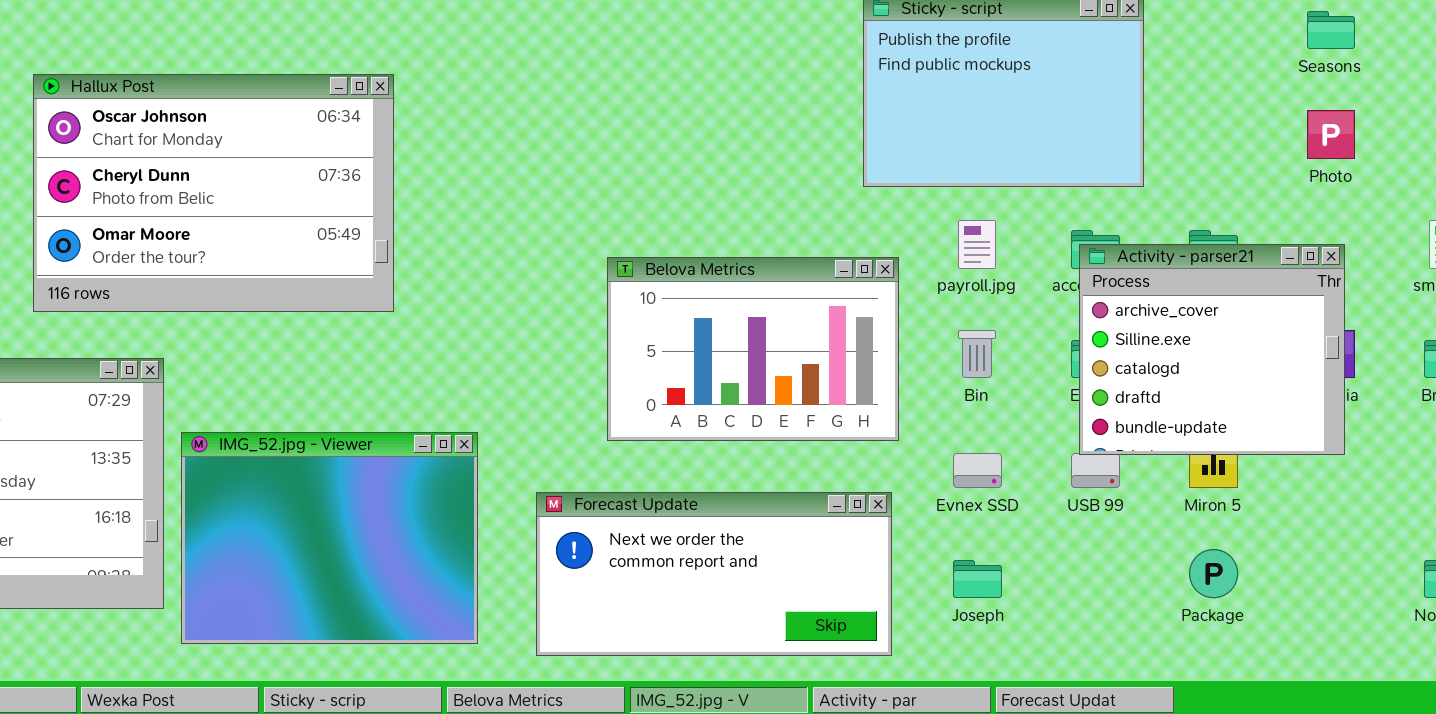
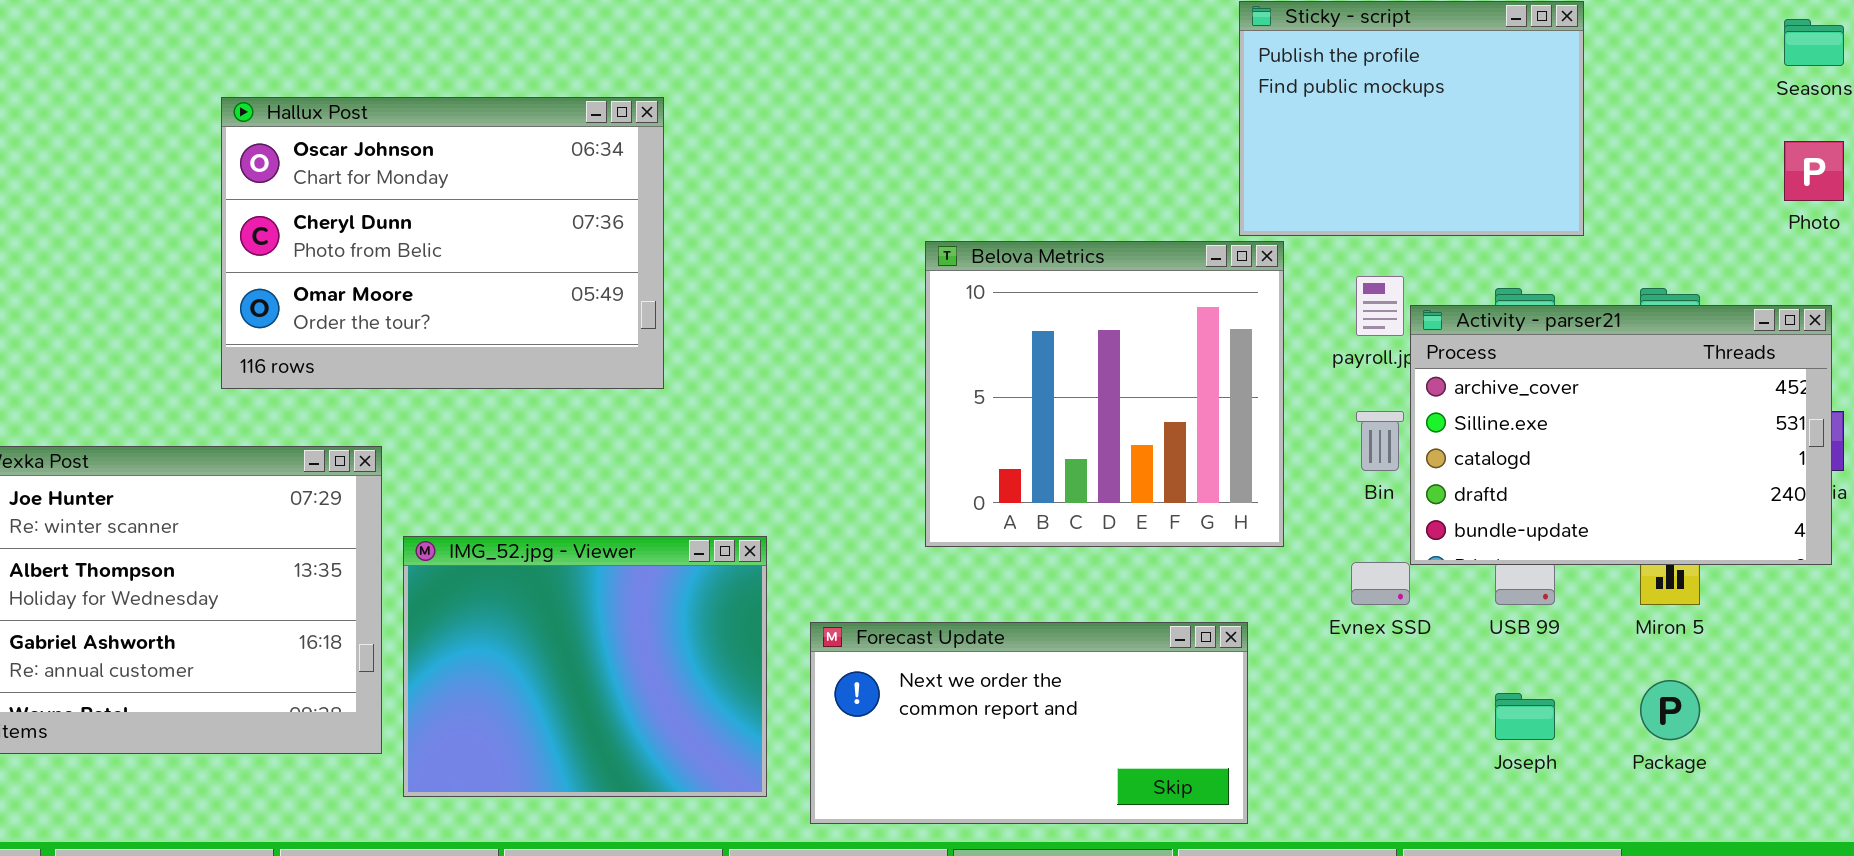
Activity - parser21: [1079,244,1345,455] -> [1410,305,1832,565], resized
Belova Metrics: [607,257,899,441] -> [925,241,1284,547], resized
Forecast Update: [536,492,892,656] -> [810,622,1248,824], moved
Joseph: [953,560,1002,598] -> [1495,693,1555,740], moved

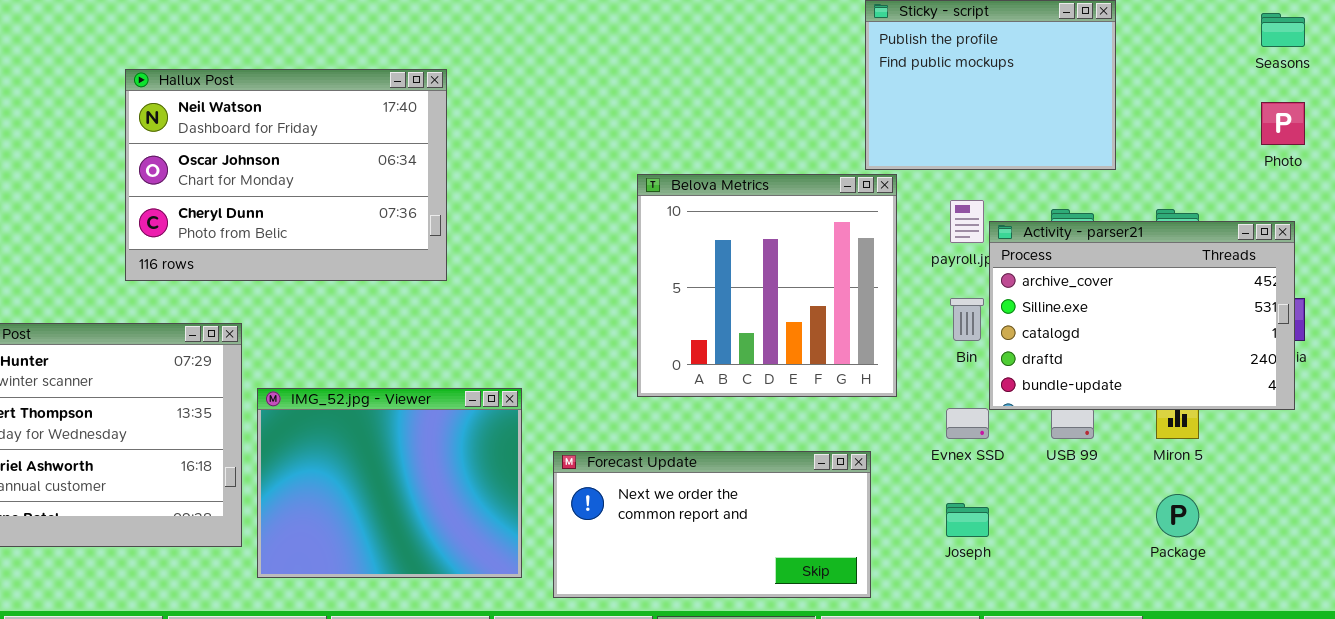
Hallux Post: [221,97,664,389] -> [125,69,447,281], scrolled up 1 row
Joseph: [1495,693,1555,740] -> [946,503,989,537], moved

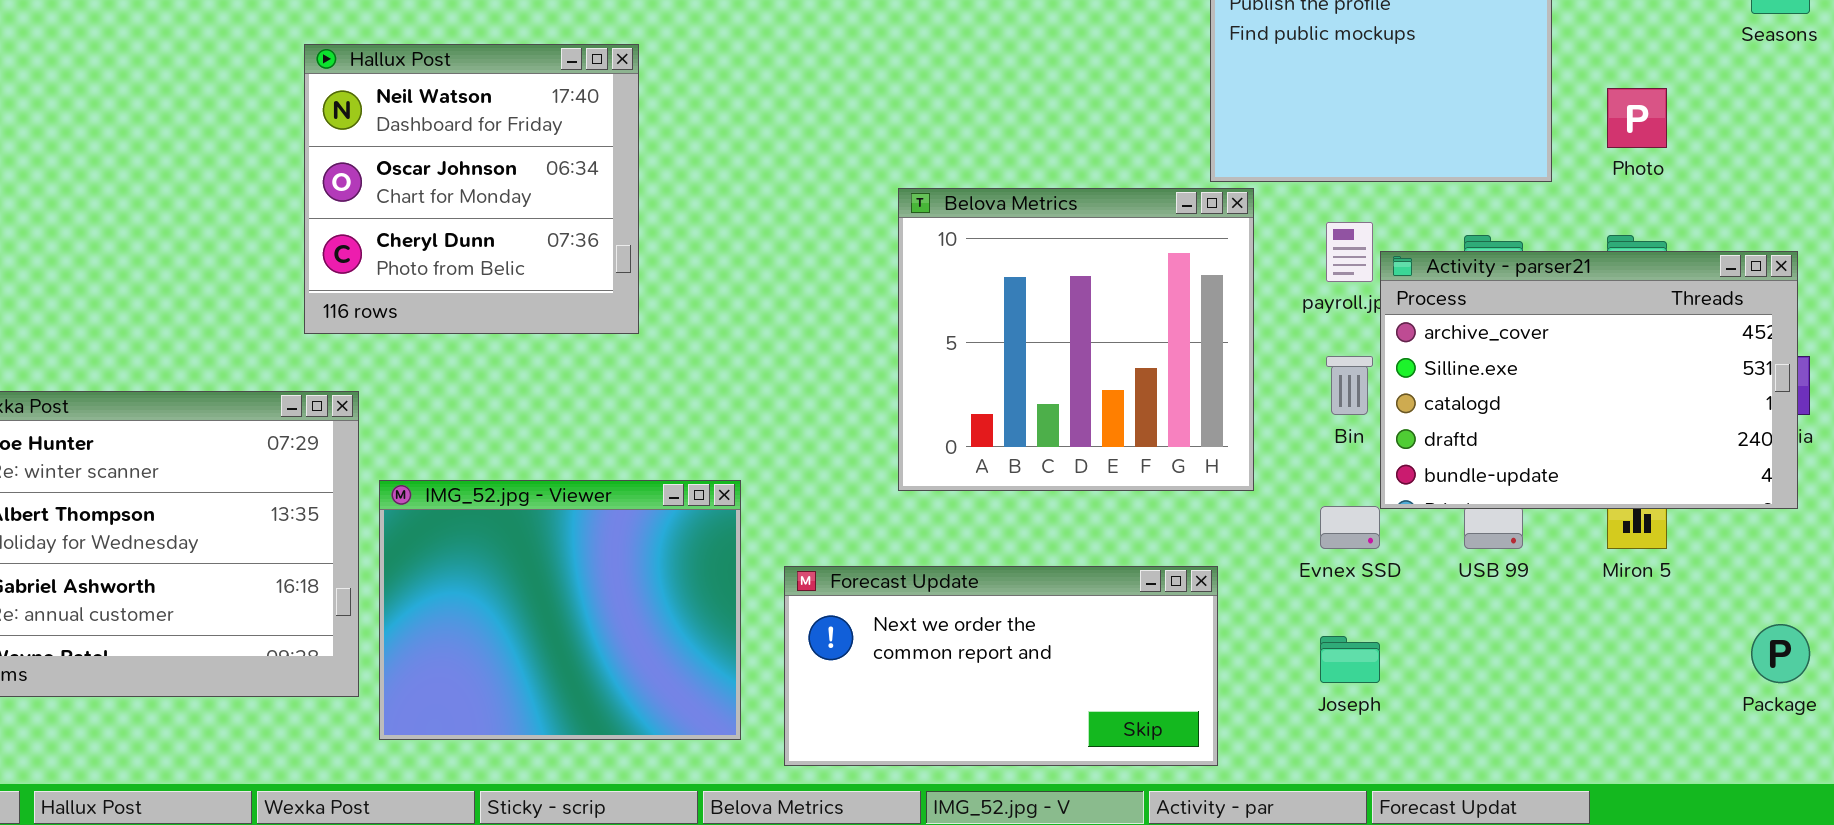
Hallux Post: [125,69,447,281] -> [304,44,639,334], resized
Photo: [1261,102,1305,145] -> [1607,88,1667,148], moved
Package: [1156,494,1199,537] -> [1751,624,1810,683], moved

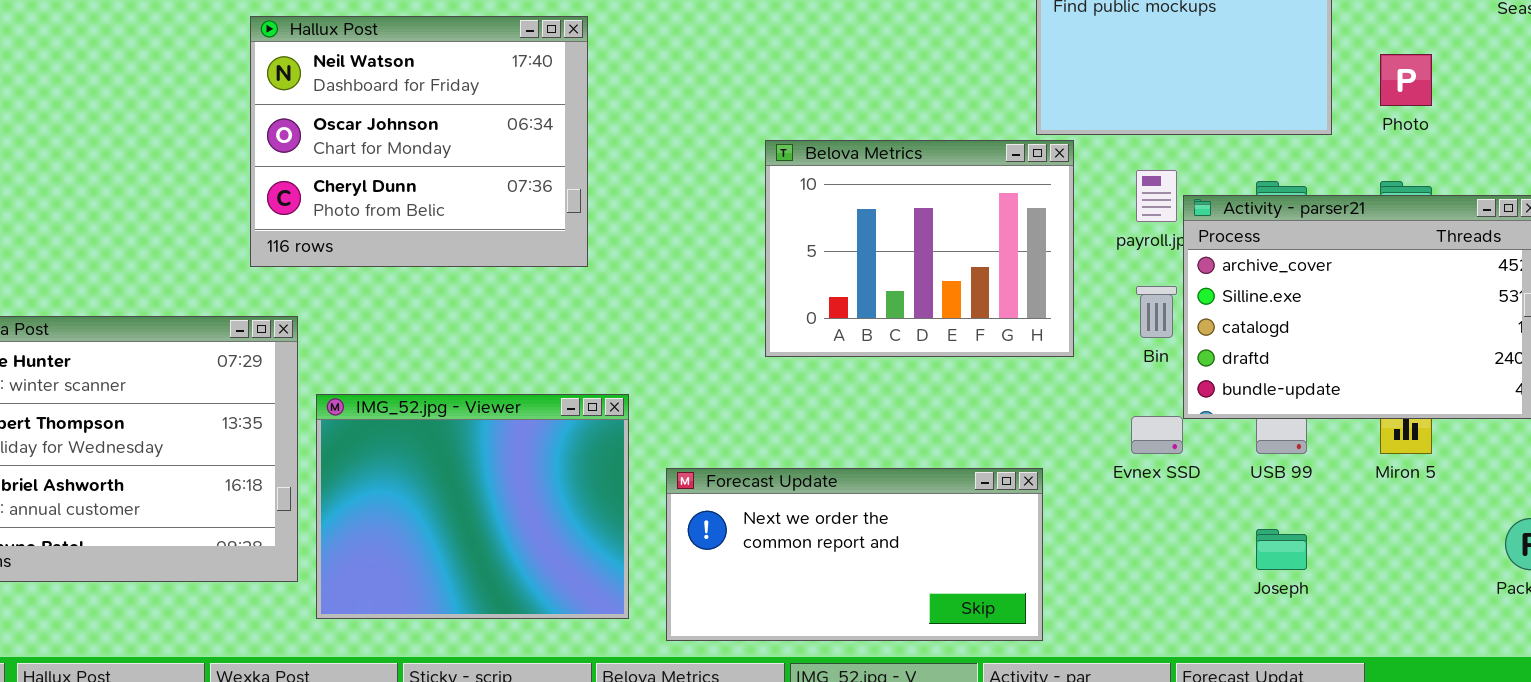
Hallux Post: [304,44,639,334] -> [250,16,588,267], resized
Belova Metrics: [898,188,1254,491] -> [765,140,1074,357], resized
Joseph: [1320,636,1380,683] -> [1256,529,1307,570], moved

